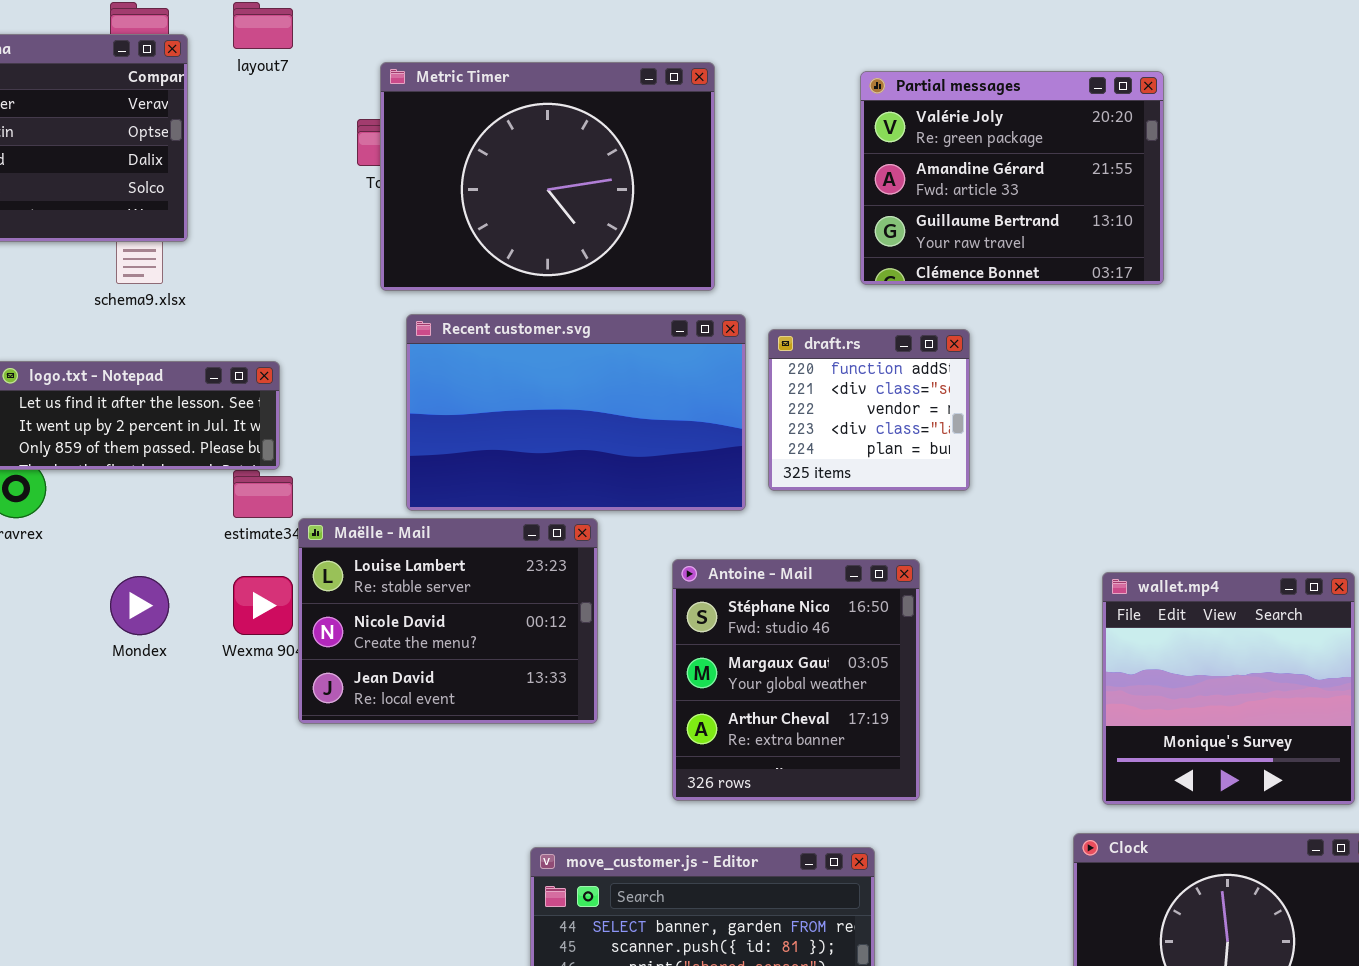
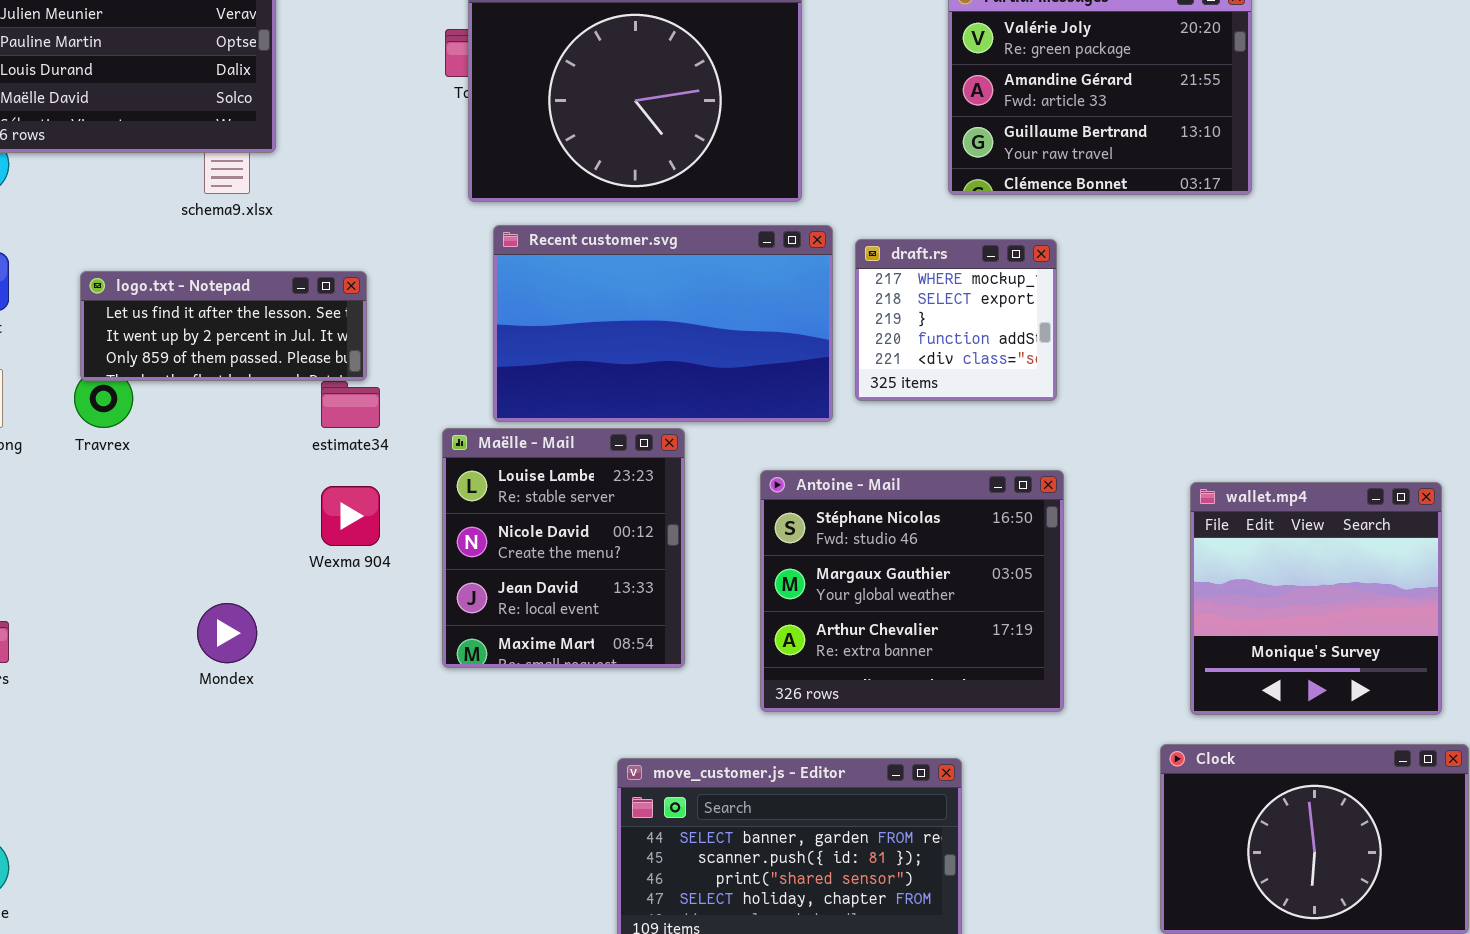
draft.rs: [768,329,970,491] -> [855,239,1057,401], scrolled up 3 rows
Maëlle - Mail: [298,518,598,724] -> [442,428,685,668], resized
Antoine - Mail: [672,559,920,801] -> [760,470,1064,712], resized
Mondex: [110,576,169,635] -> [197,603,257,663], moved

